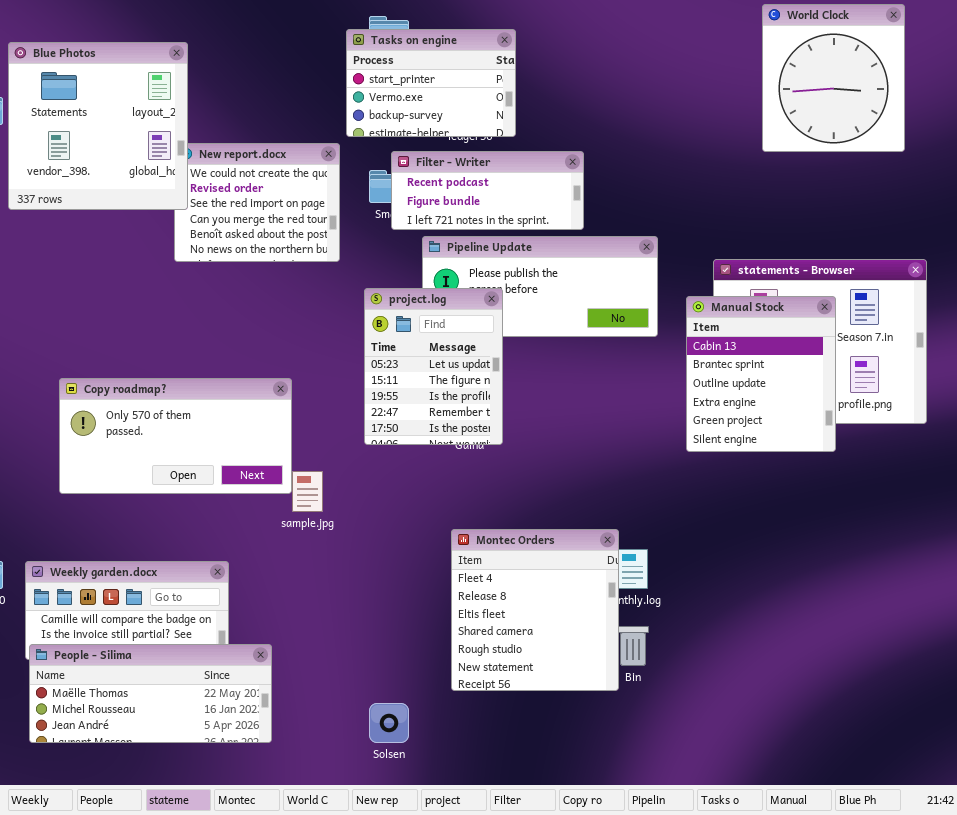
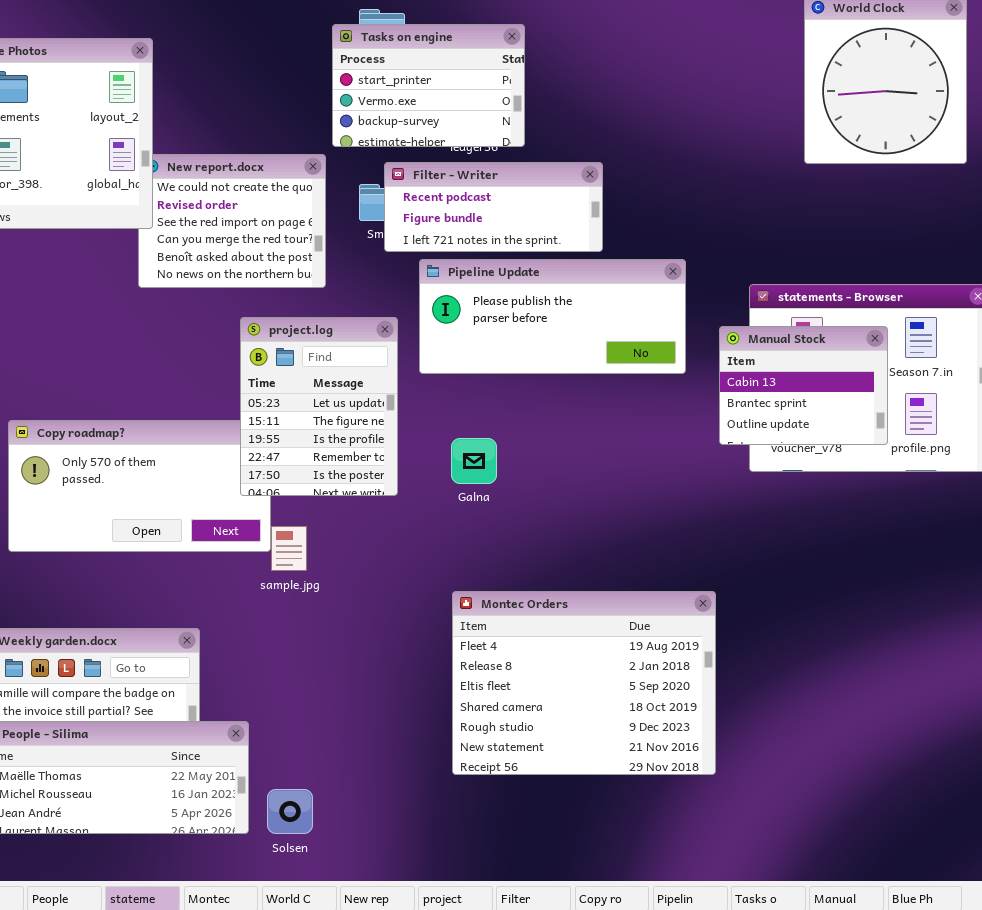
project.log: [364,288,503,445] -> [240,317,398,496], moved
Manual Stock: [686,296,836,452] -> [719,326,888,445], resized
Montec Orders: [451,529,619,691] -> [452,591,716,775], resized
Solsen: [369,703,409,743] -> [267,789,313,834], moved

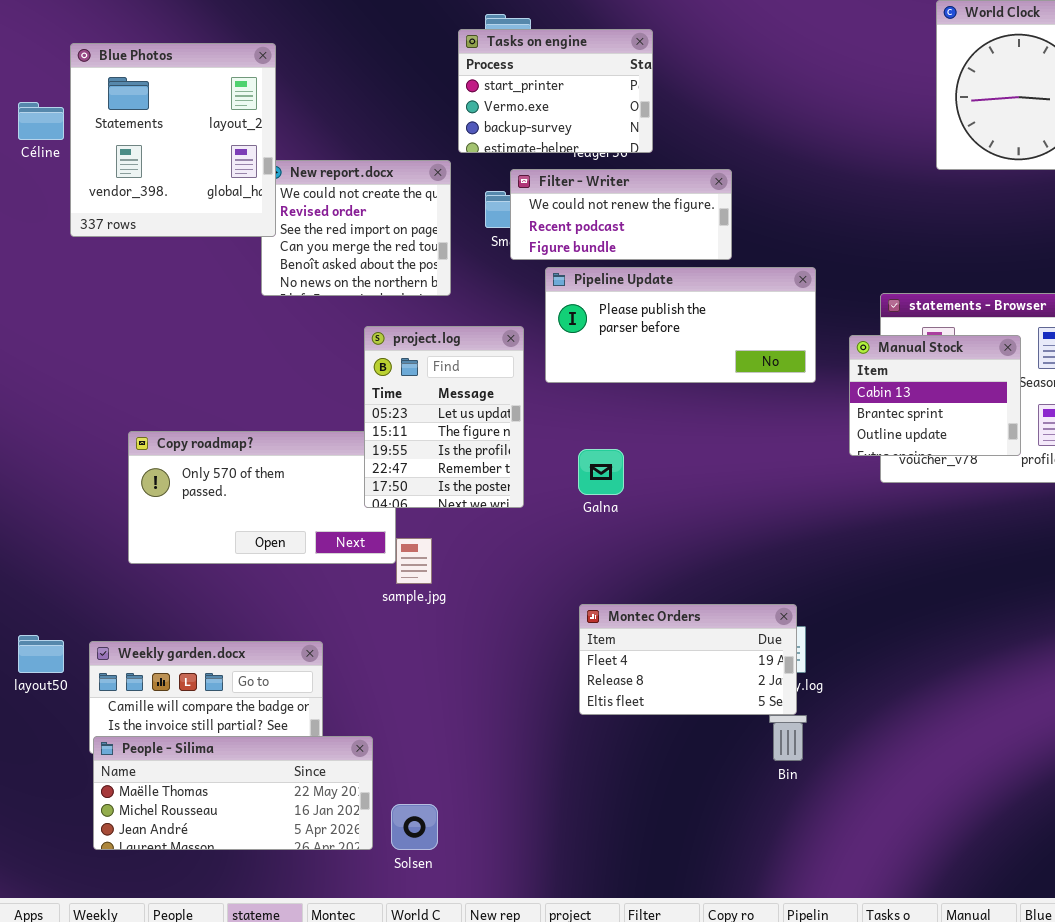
Filter - Writer: [384,162,603,252] -> [510,169,732,260], scrolled up 1 row
Montec Orders: [452,591,716,775] -> [579,604,797,715], resized

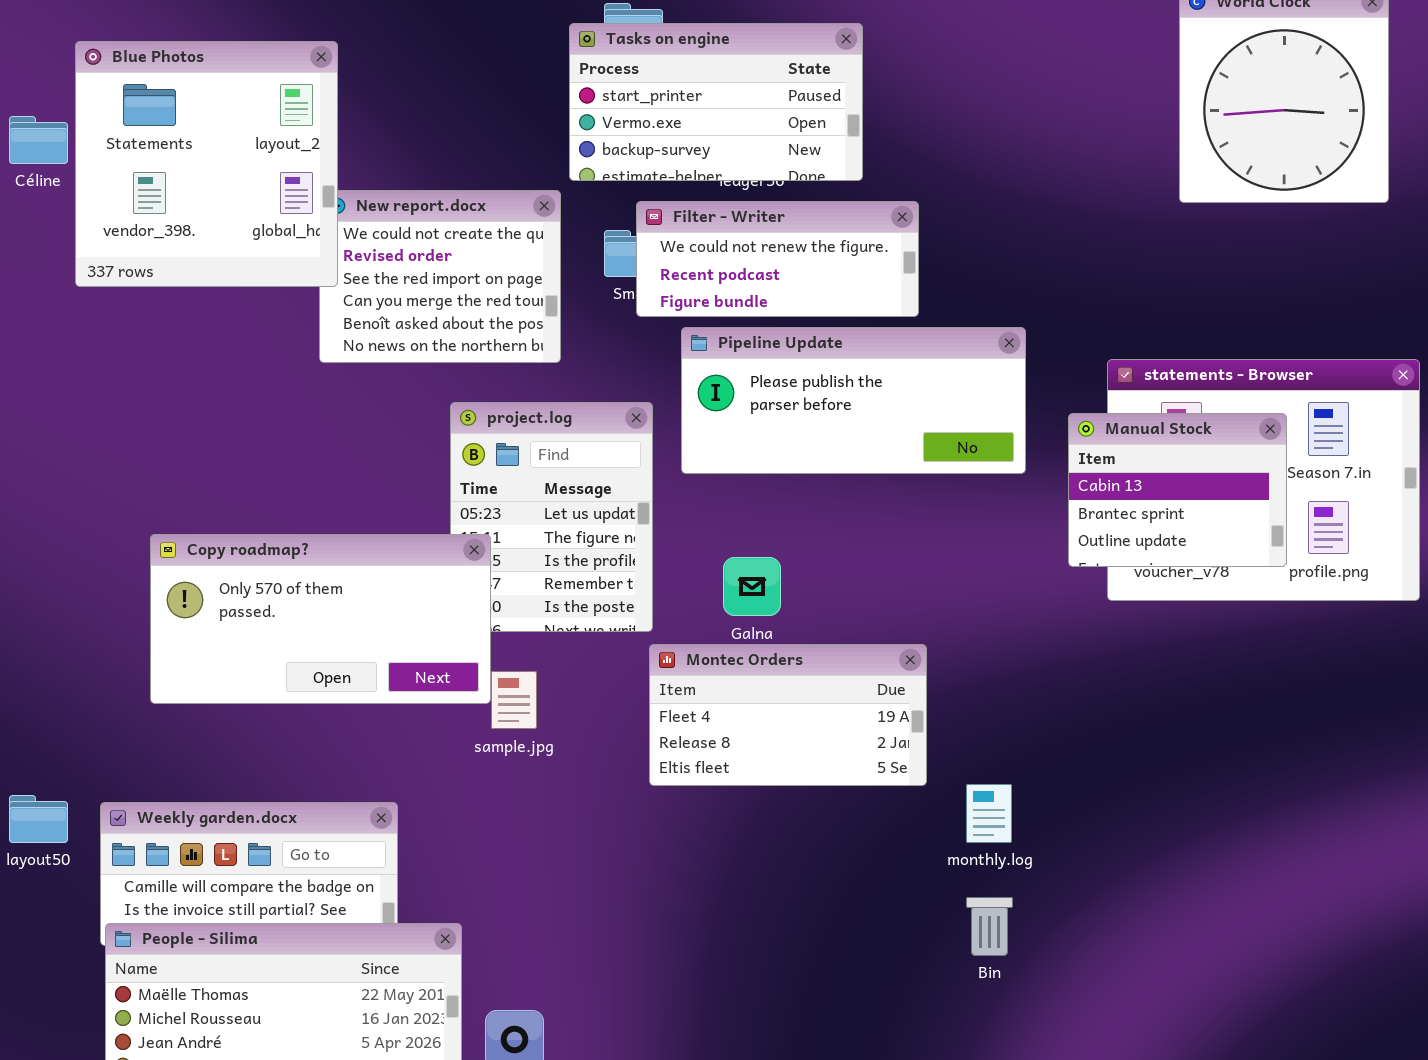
Tasks on engine: [458,29,653,153] -> [569,23,863,181], resized
Copy roadmap?: [128,431,396,564] -> [150,534,491,704], raised
Montec Orders: [579,604,797,715] -> [649,644,927,786], moved

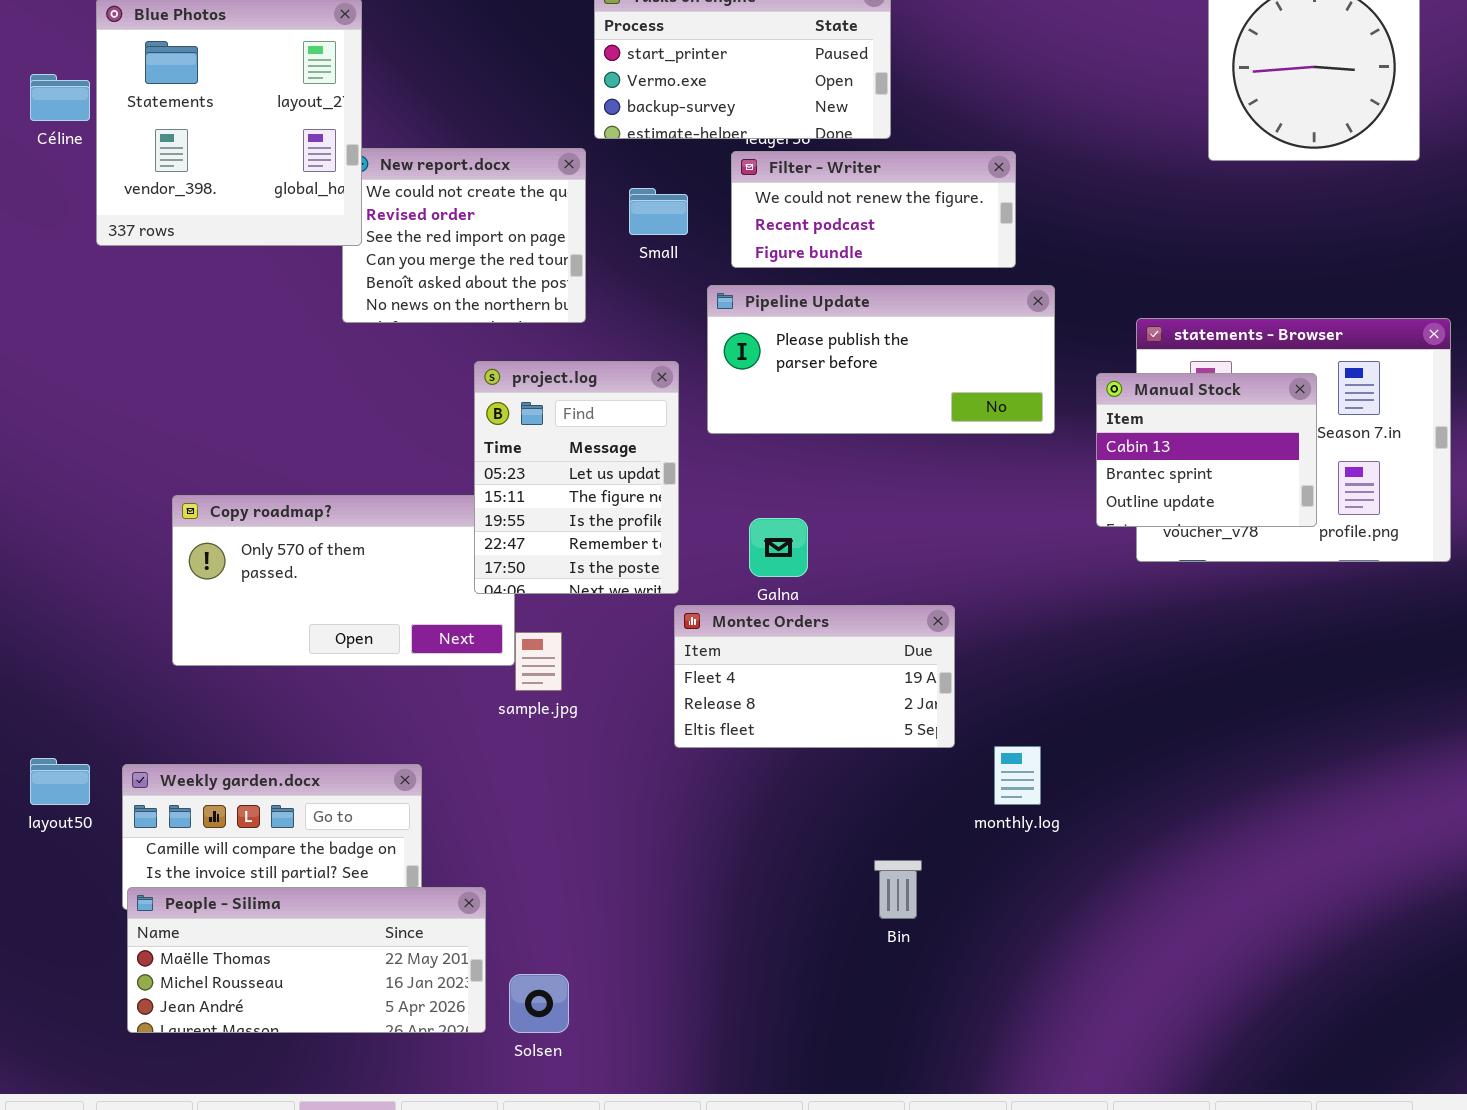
Filter - Writer: [636,201,919,317] -> [731,151,1016,268], moved
project.log: [450,402,653,632] -> [474,361,679,594], raised
Bin: [966,897,1013,956] -> [874,860,922,919], moved

